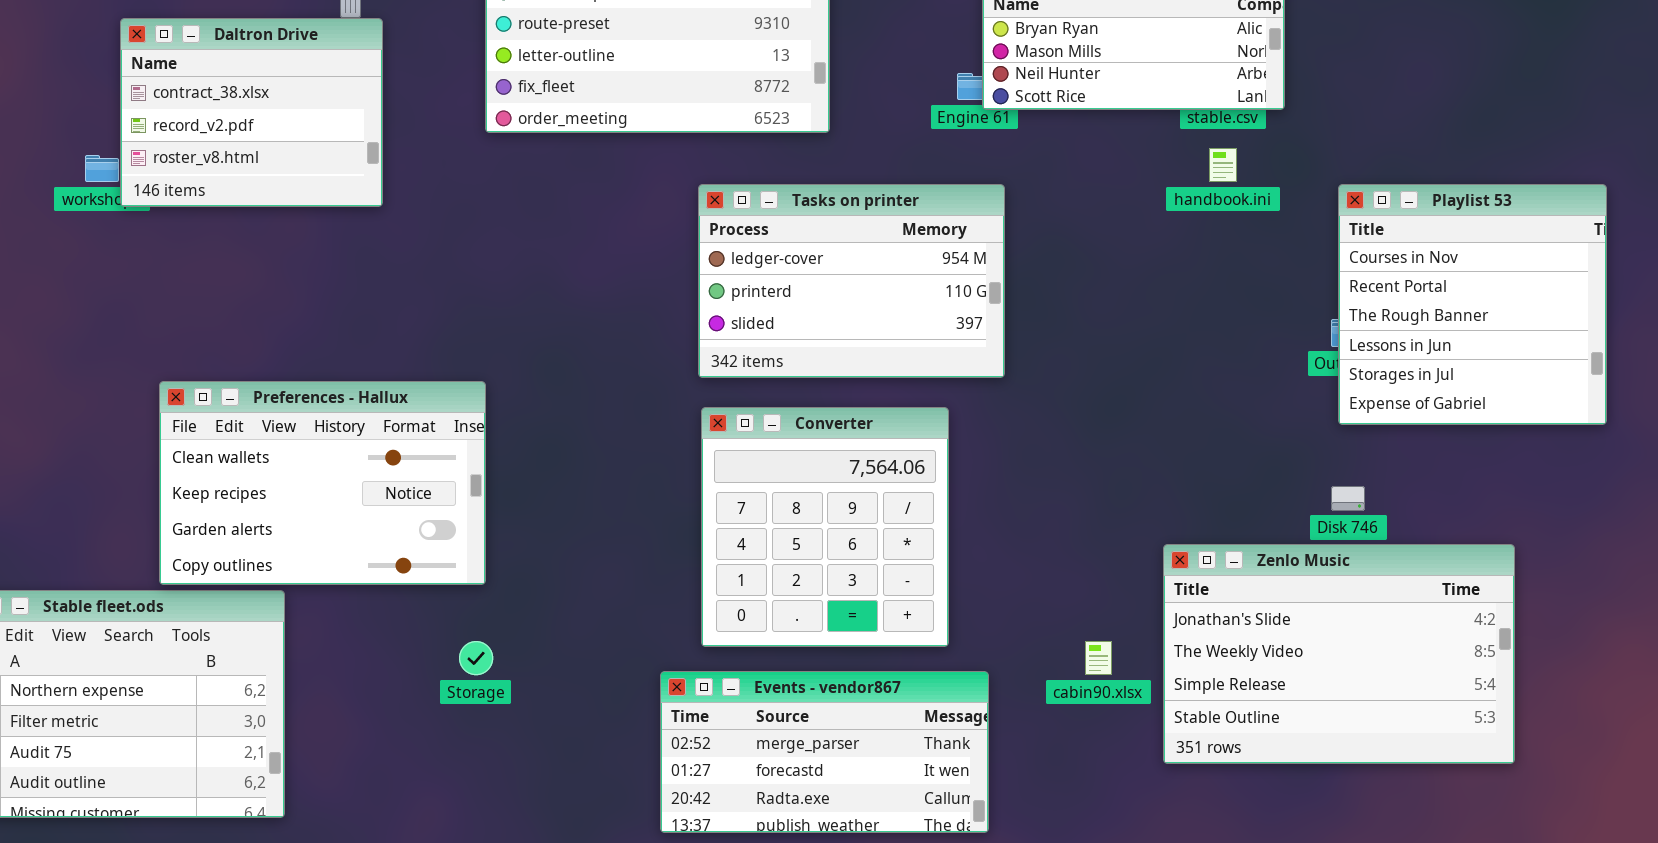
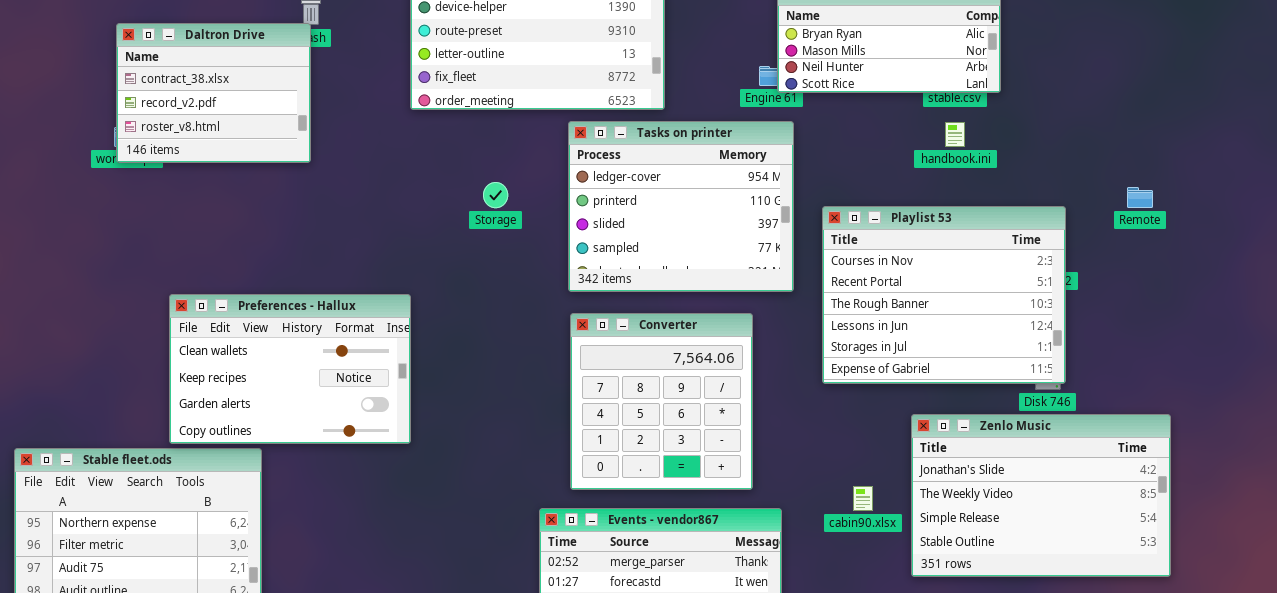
Daltron Drive: [120,18,383,207] -> [116,23,311,163], moved
Tasks on printer: [698,184,1005,378] -> [568,121,794,292], resized
Playlist 53: [1338,184,1607,425] -> [822,206,1066,384], moved, resized
Storage: [459,641,493,675] -> [483,182,508,208], moved

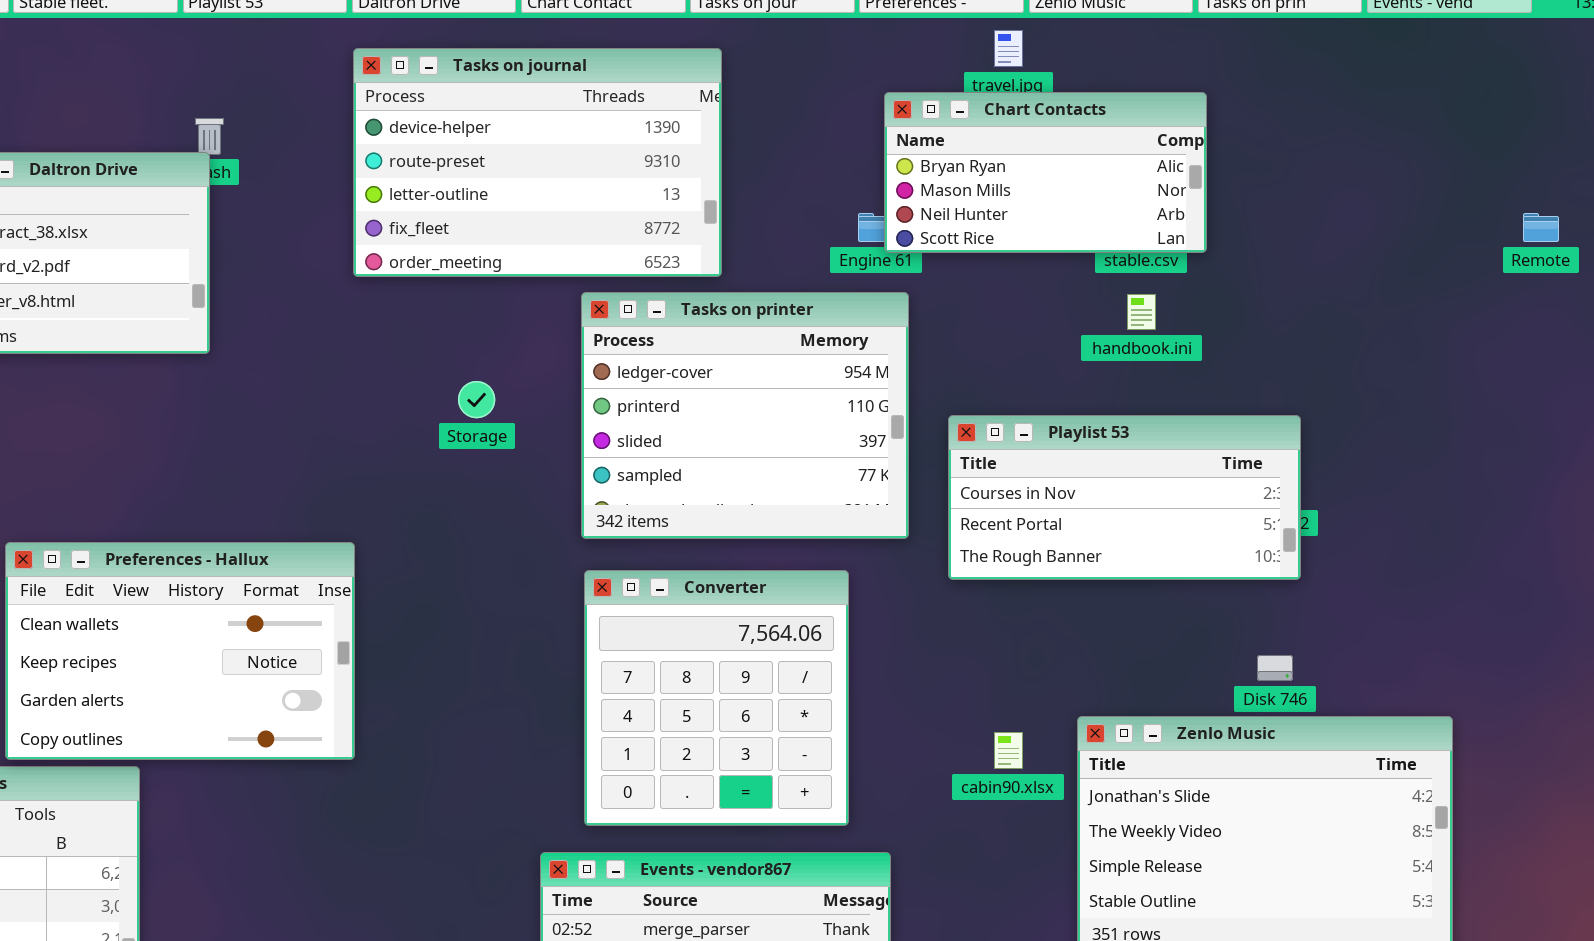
Remote: [1127,187,1153,208] -> [1523,213,1559,242], moved
Playlist 53: [822,206,1066,384] -> [948,415,1301,580], resized
cabin90.xlsx: [853,486,873,511] -> [994,732,1023,769], moved

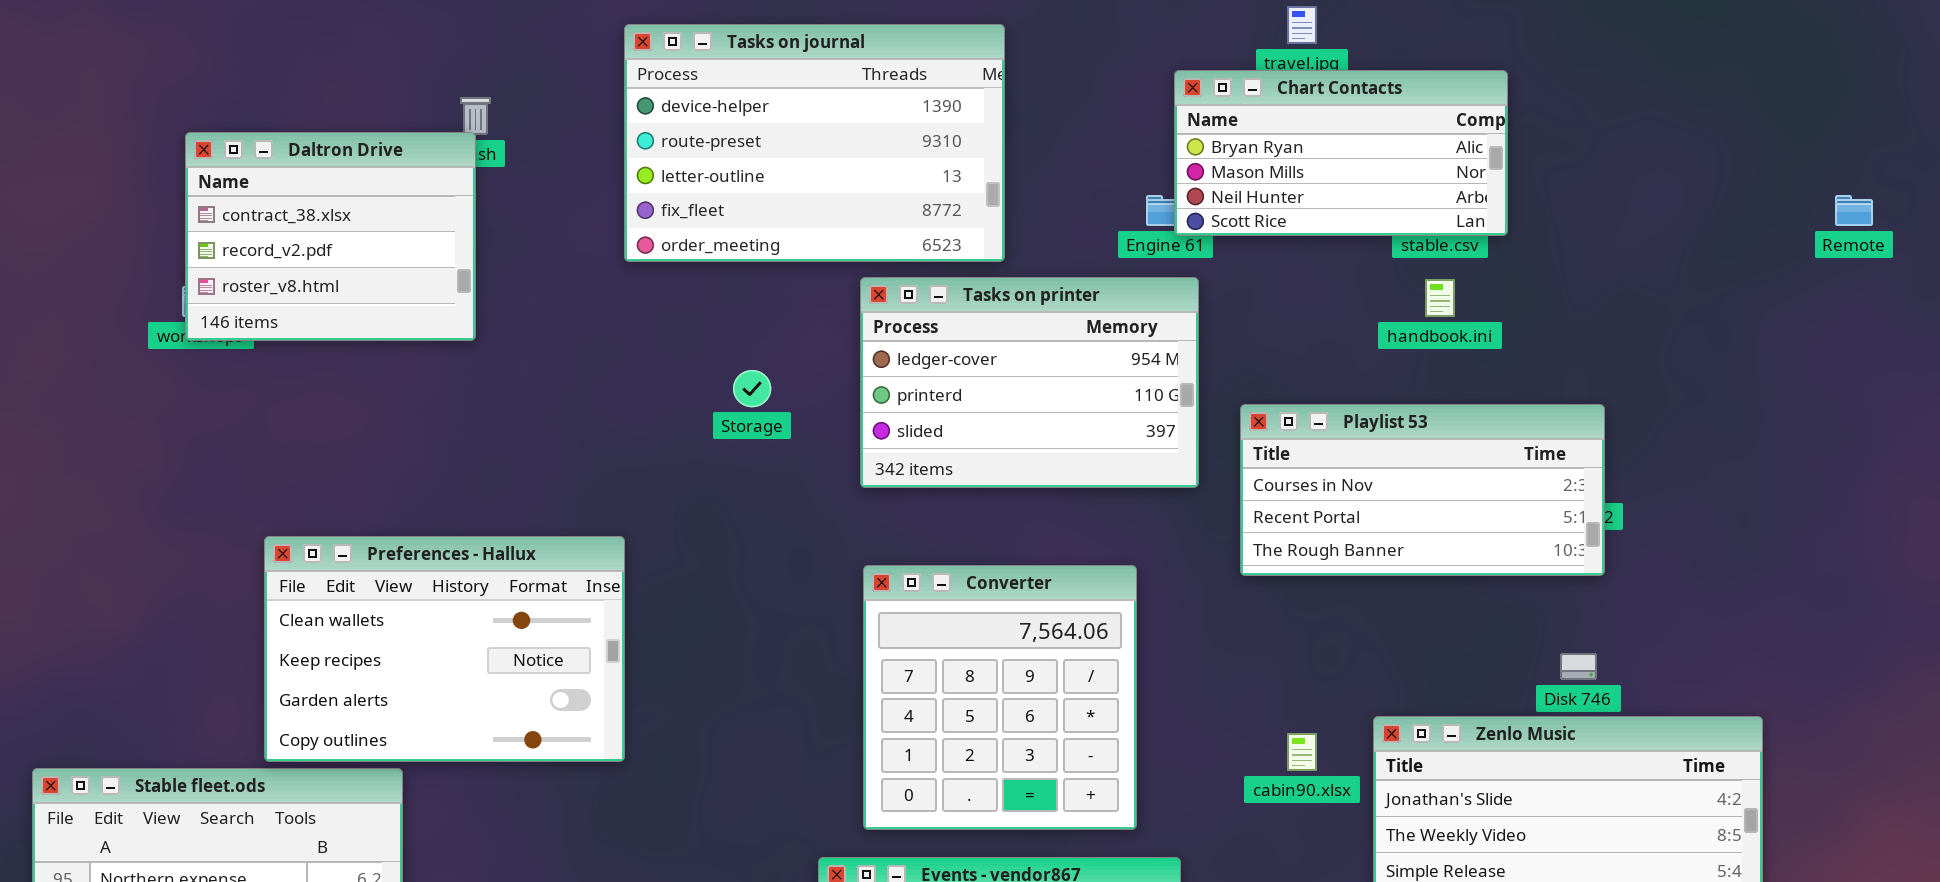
Tasks on printer: [581,292,909,539] -> [860,277,1199,488], resized

